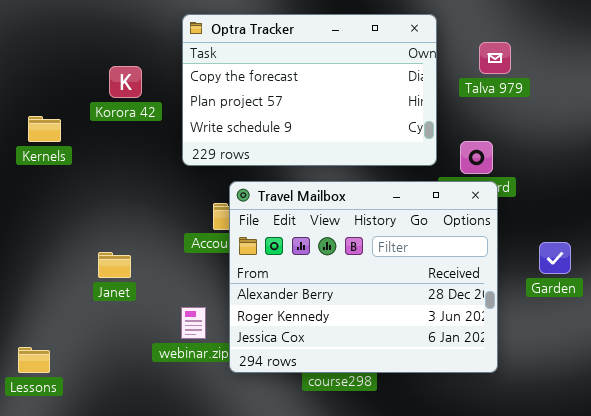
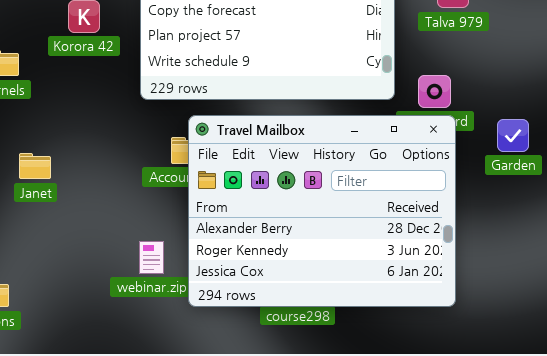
Garden: [539,242,571,274] -> [497,119,529,152], moved
Janet: [98,252,131,278] -> [19,153,51,179], moved

